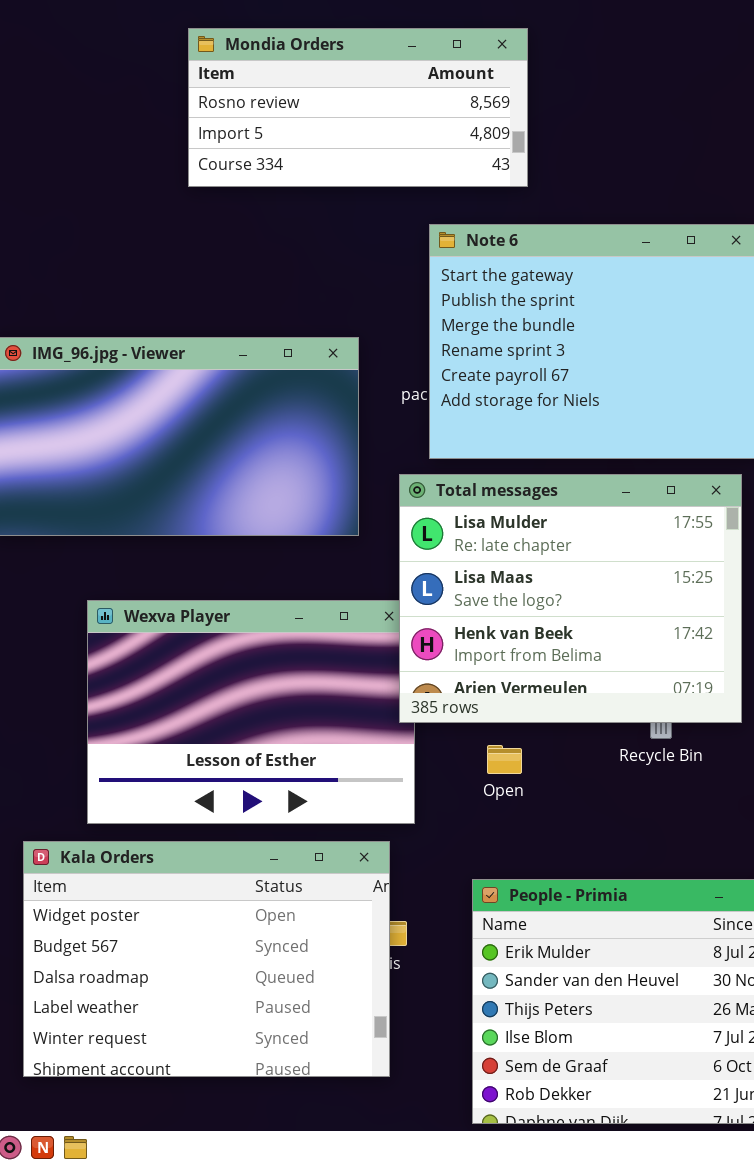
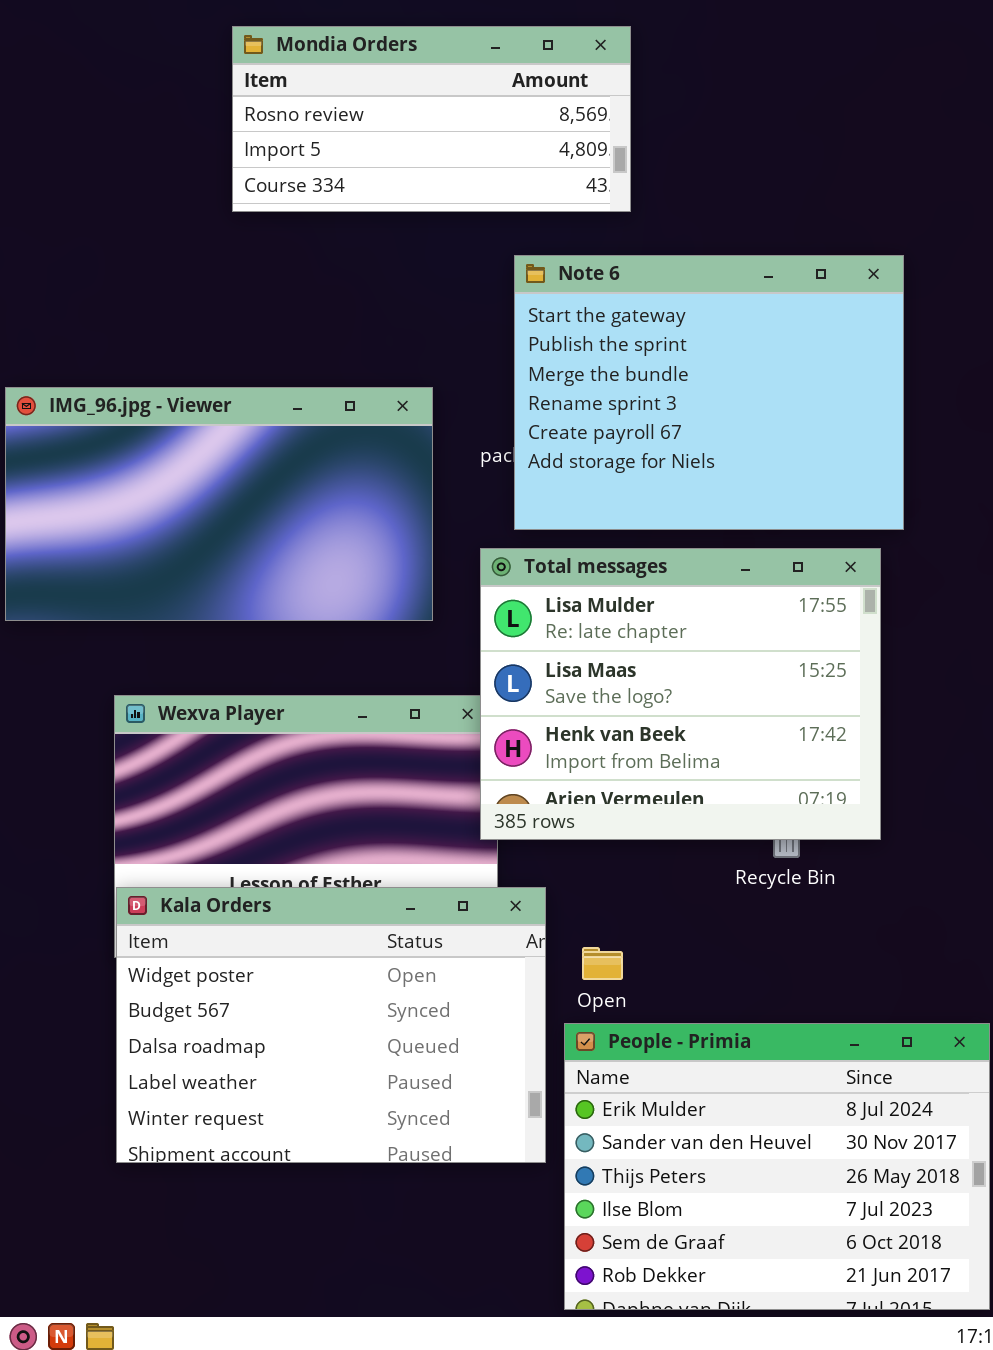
Open: [487,745,522,774] -> [582,947,623,980], moved
Kala Orders: [23,841,390,1077] -> [116,887,546,1163], moved

